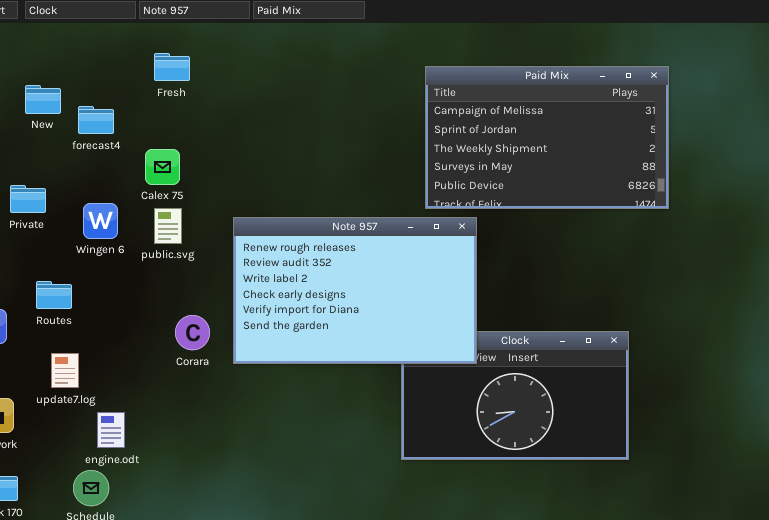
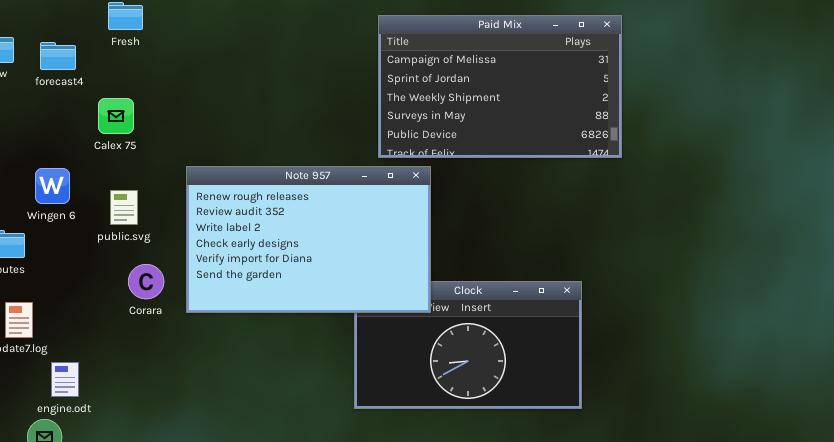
forecast4: [78,106,114,134] -> [40,42,76,70], moved
Wingen 6: [83,203,118,239] -> [35,168,70,204], moved
public.svg: [154,208,182,244] -> [110,190,138,225], moved

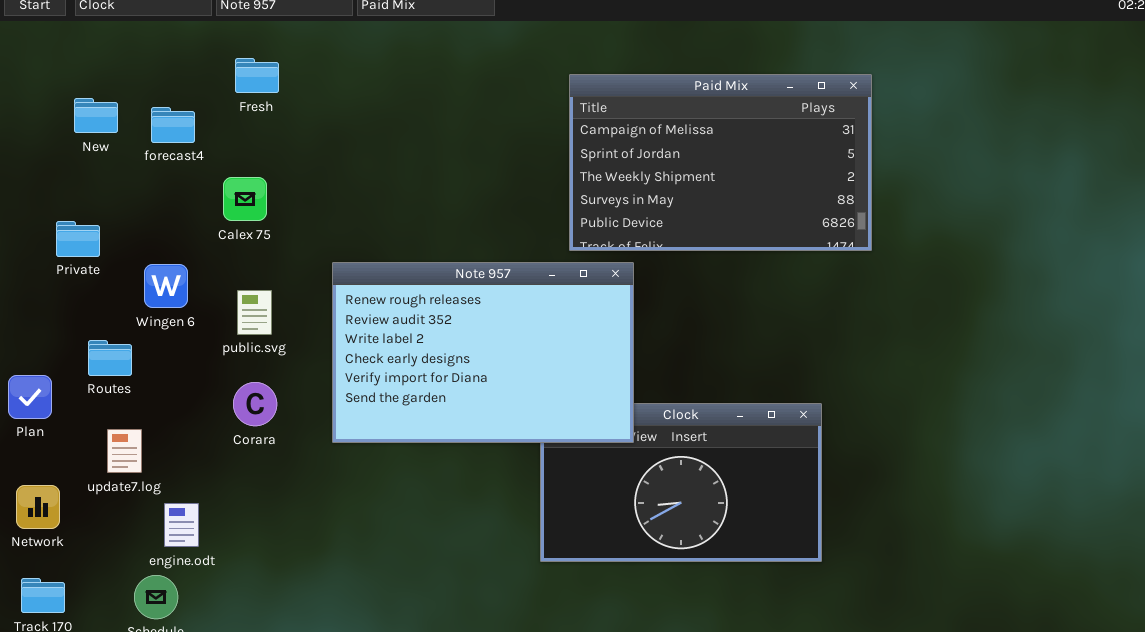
Corara: [128,264,164,299] -> [233,382,277,426], moved

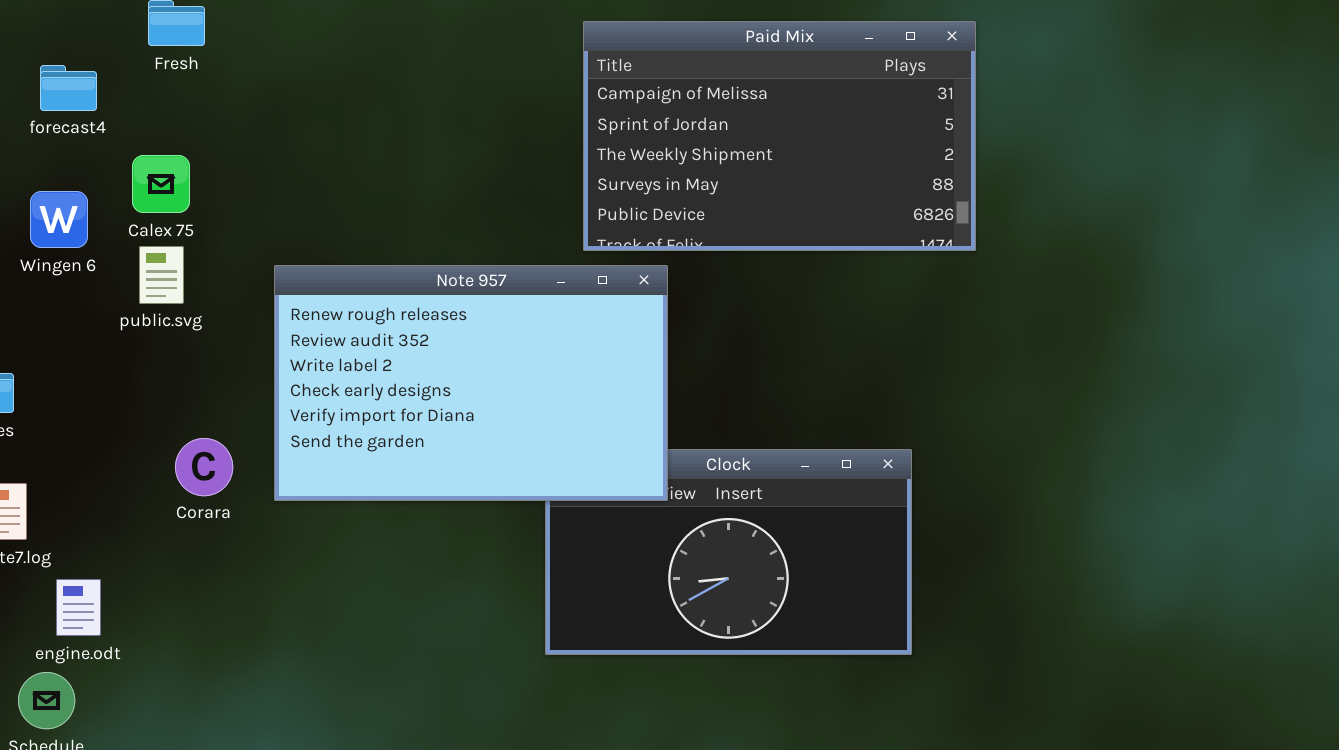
Wingen 6: [144,264,188,308] -> [30,191,88,248], moved
public.svg: [237,290,272,335] -> [139,246,184,304], moved
Corara: [233,382,277,426] -> [175,438,233,496], moved

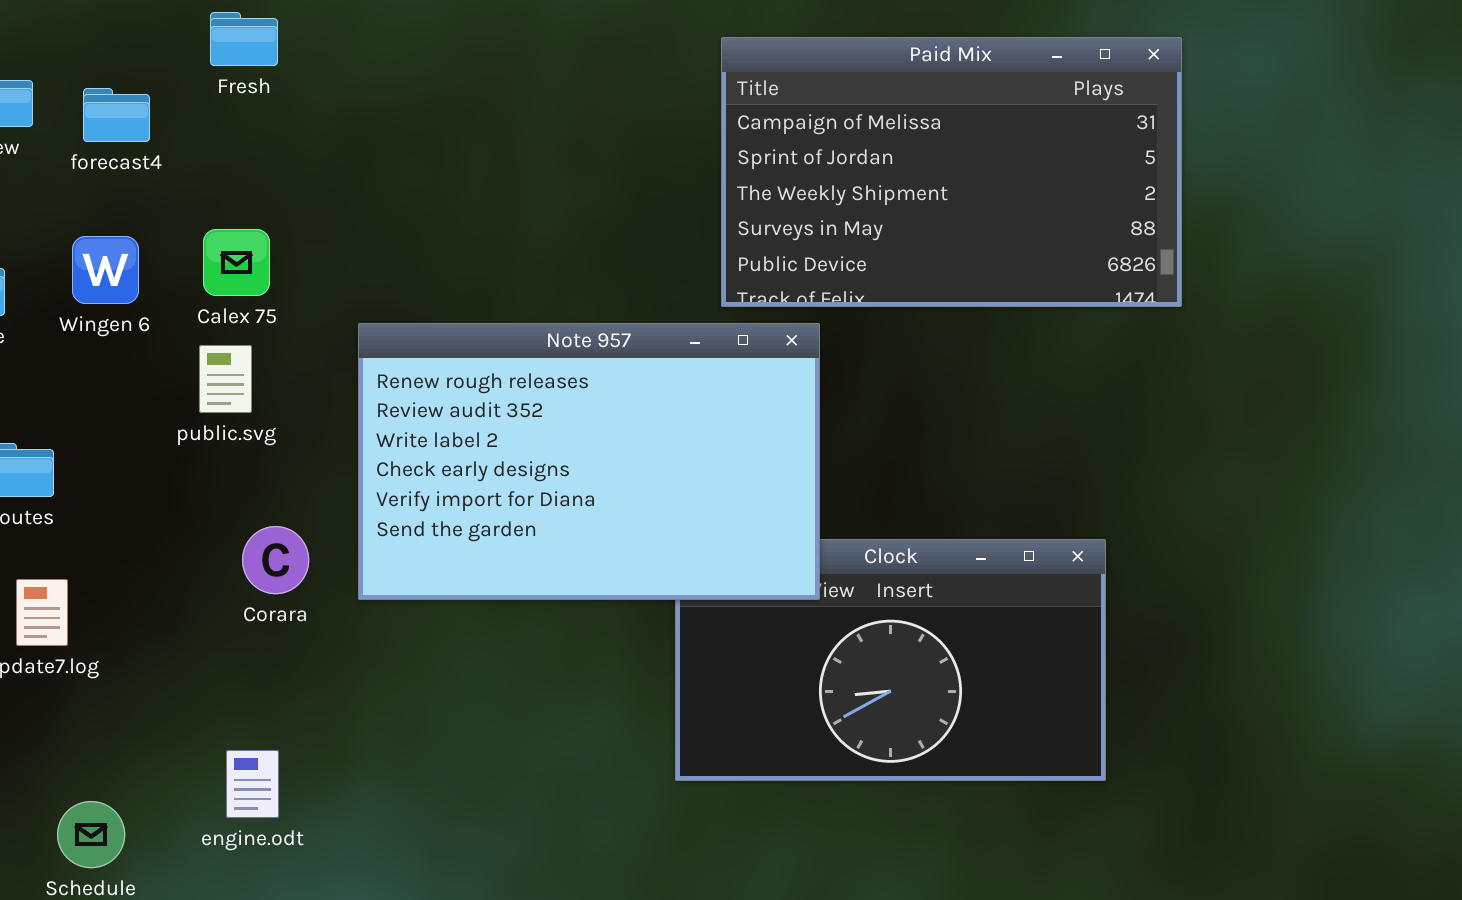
Calex 75: [132,155,190,213] -> [203,229,270,296], moved
public.svg: [139,246,184,304] -> [199,345,252,413], moved
engine.odt: [56,579,101,636] -> [226,750,279,818], moved

